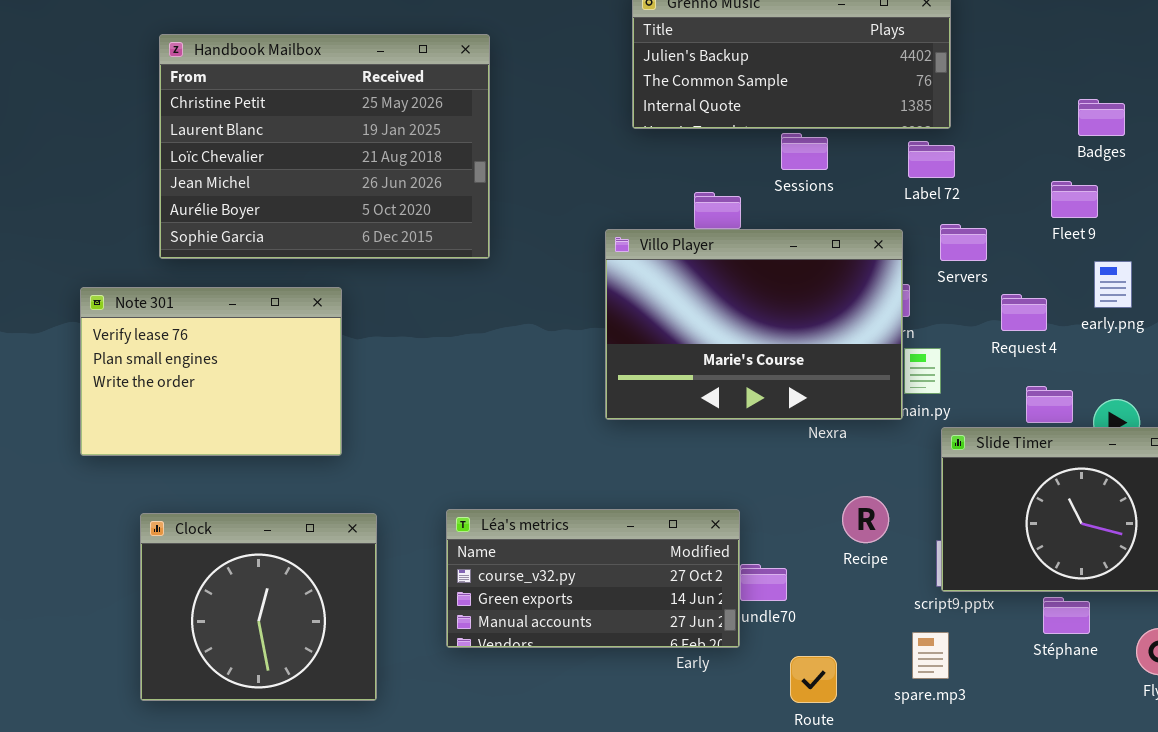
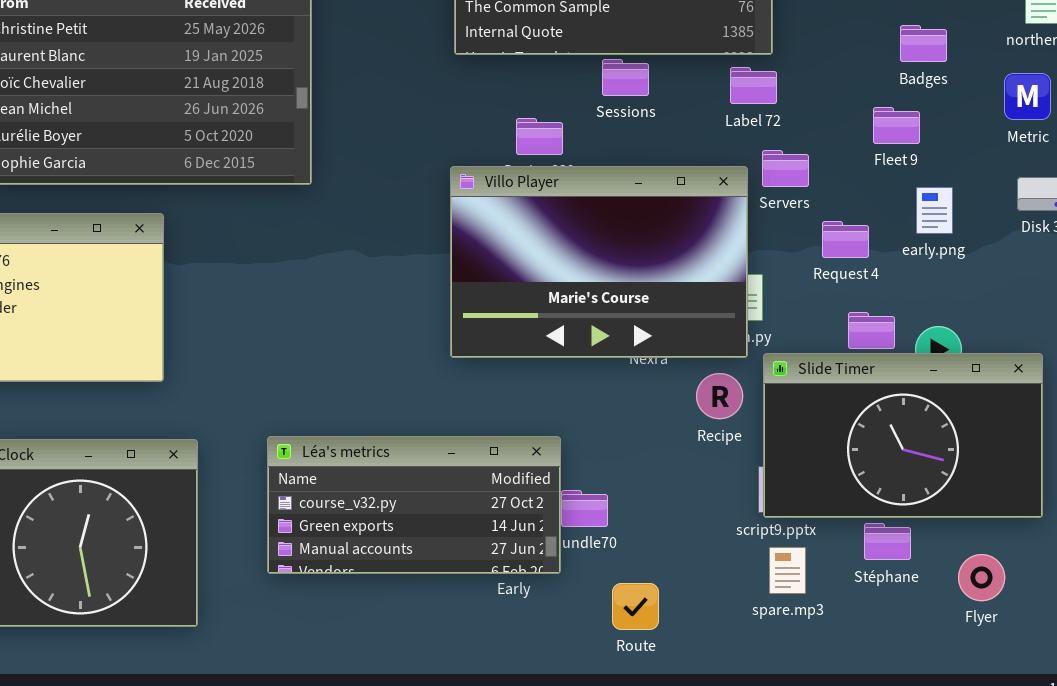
Villo Player: [605,229,903,420] -> [450,166,748,358], moved
Recipe: [842,496,889,543] -> [696,373,743,419], moved
spare.mp3: [912,632,949,679] -> [769,547,806,594], moved

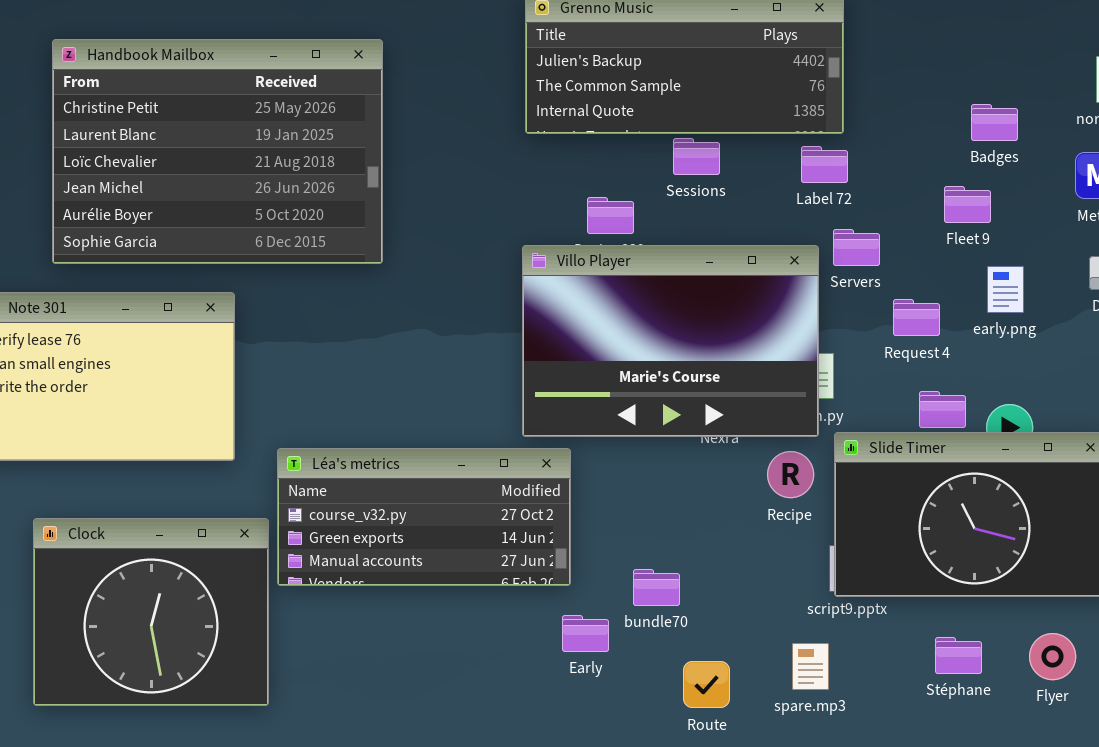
Léa's metrics: [267,436,561,574] -> [277,448,571,586], moved
Stéphane: [864,523,911,560] -> [935,637,982,674], moved
spare.mp3: [769,547,806,594] -> [792,643,829,690], moved

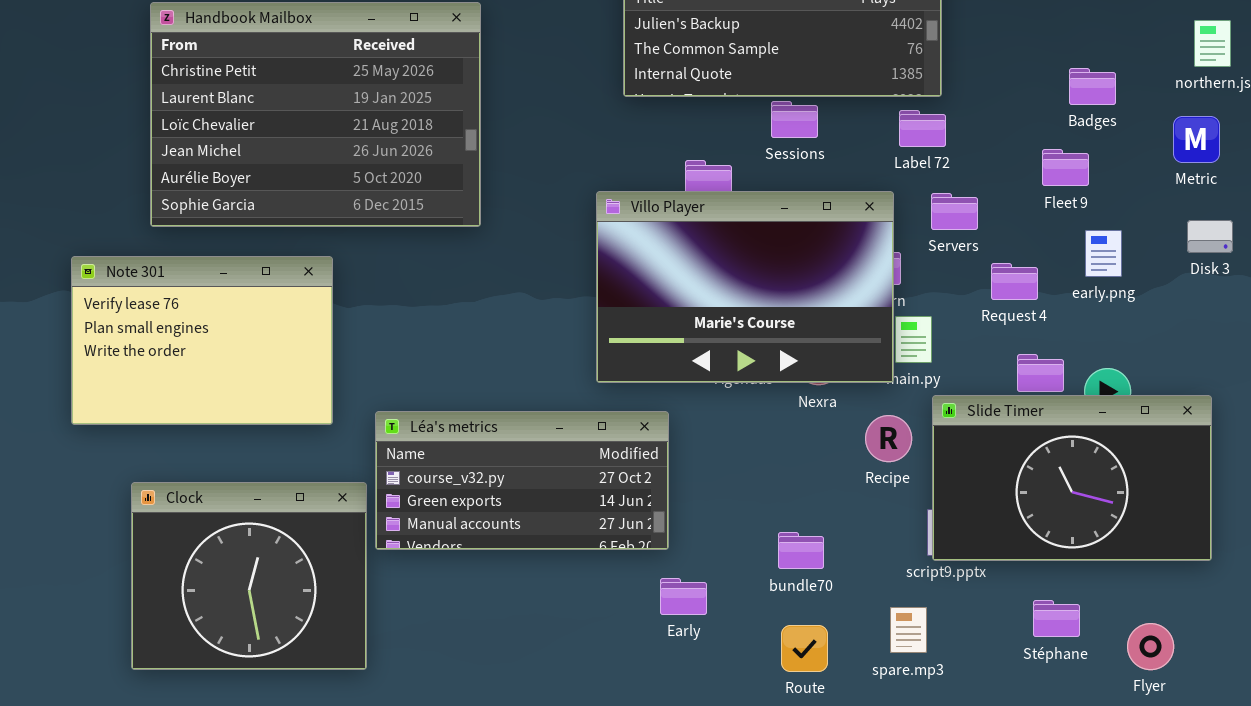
Villo Player: [522,245,819,437] -> [596,191,894,383], moved
bundle70: [633,569,680,606] -> [778,532,824,569], moved
Flyer: [1029,633,1076,680] -> [1127,623,1174,670], moved

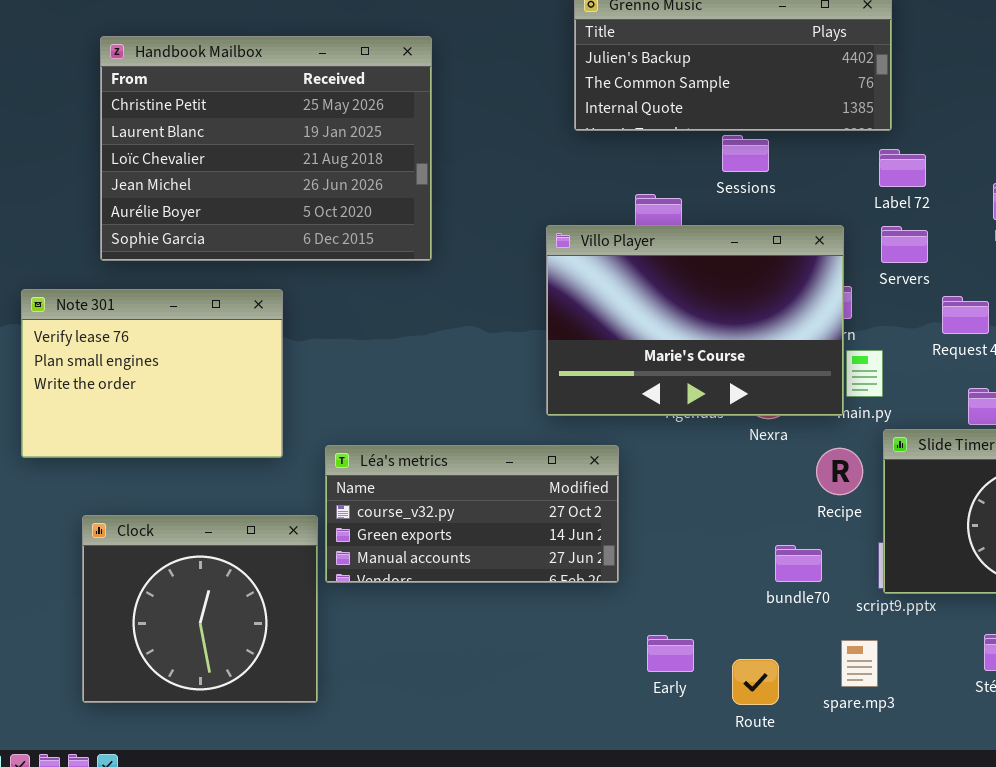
Label 72: [899,110,946,147] -> [879,149,926,187], moved
bundle70: [778,532,824,569] -> [775,545,822,582], moved
Early: [660,578,707,615] -> [647,635,694,672], moved

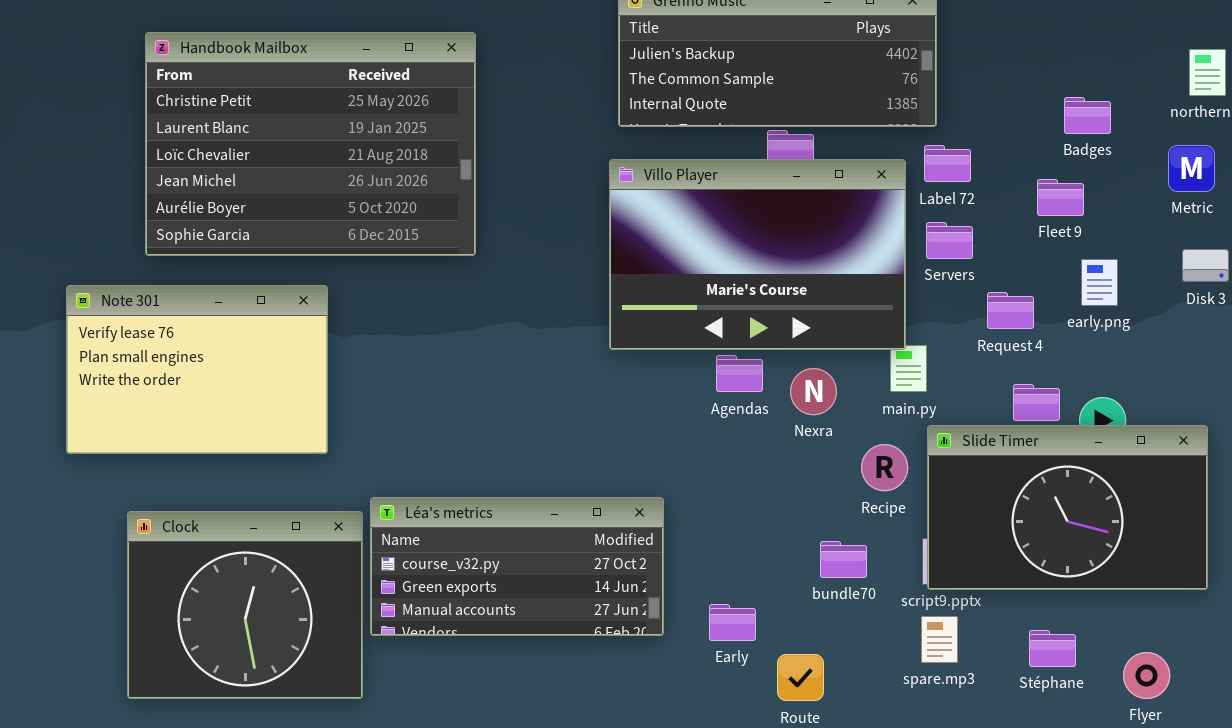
Villo Player: [546,225,844,416] -> [609,159,906,350], moved
Léa's metrics: [325,445,619,583] -> [370,497,664,636], moved
Early: [647,635,694,672] -> [709,604,756,641], moved
spare.mp3: [841,640,878,687] -> [921,616,958,663], moved

